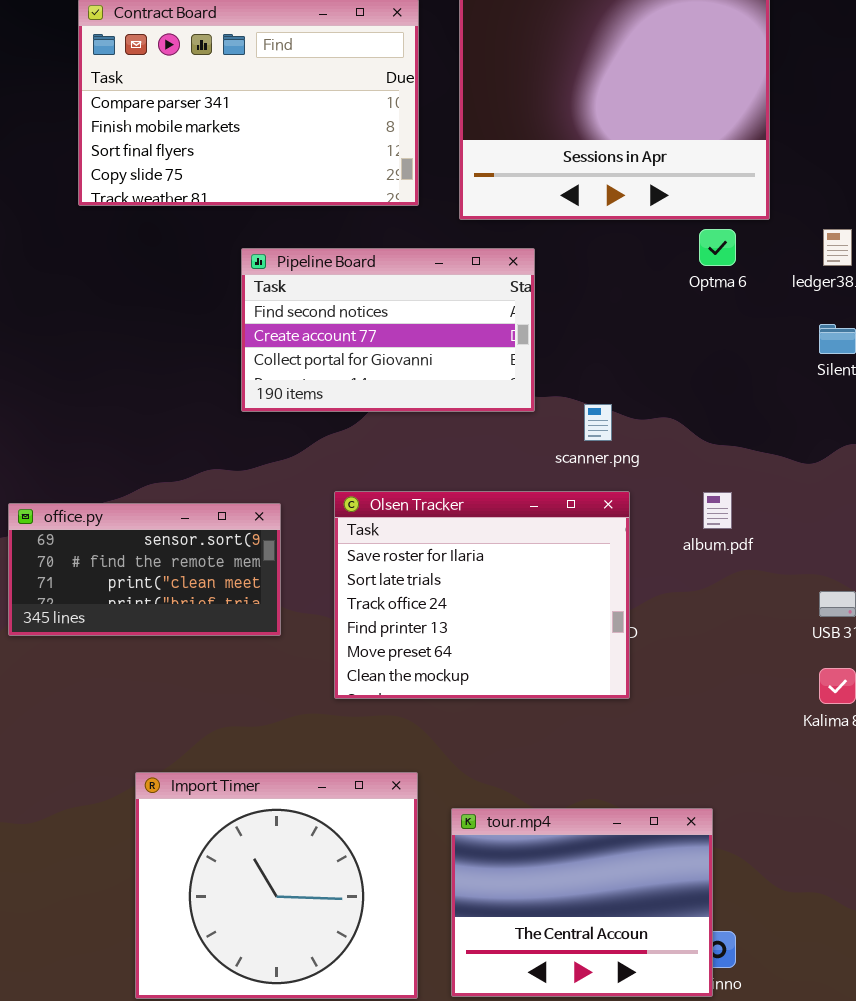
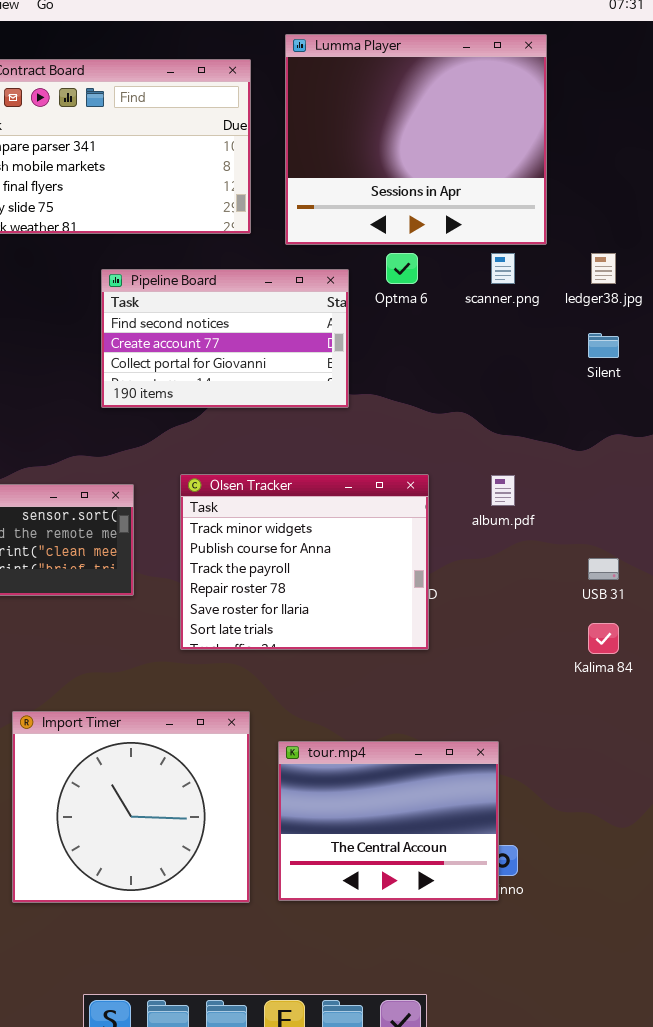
Optma 6: [699,229,736,266] -> [386,253,418,284], moved
scanner.png: [584,404,612,441] -> [491,253,515,284], moved
Olsen Tracker: [334,491,630,699] -> [180,474,429,650], scrolled up 4 rows

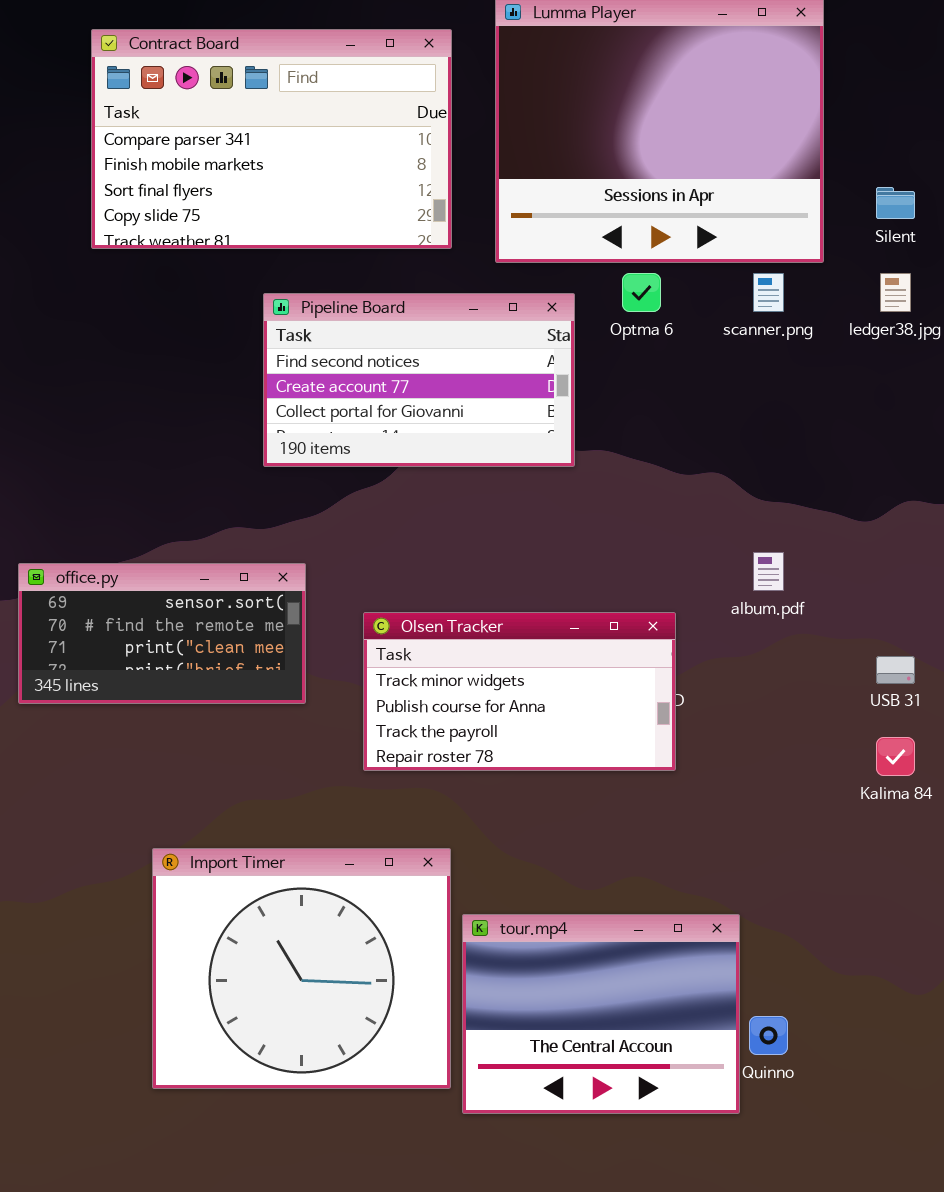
Silent: [588,333,619,358] -> [876,187,915,219], moved
Olsen Tracker: [180,474,429,650] -> [363,612,676,771], resized
tour.mp4: [278,741,499,901] -> [462,914,740,1114], moved

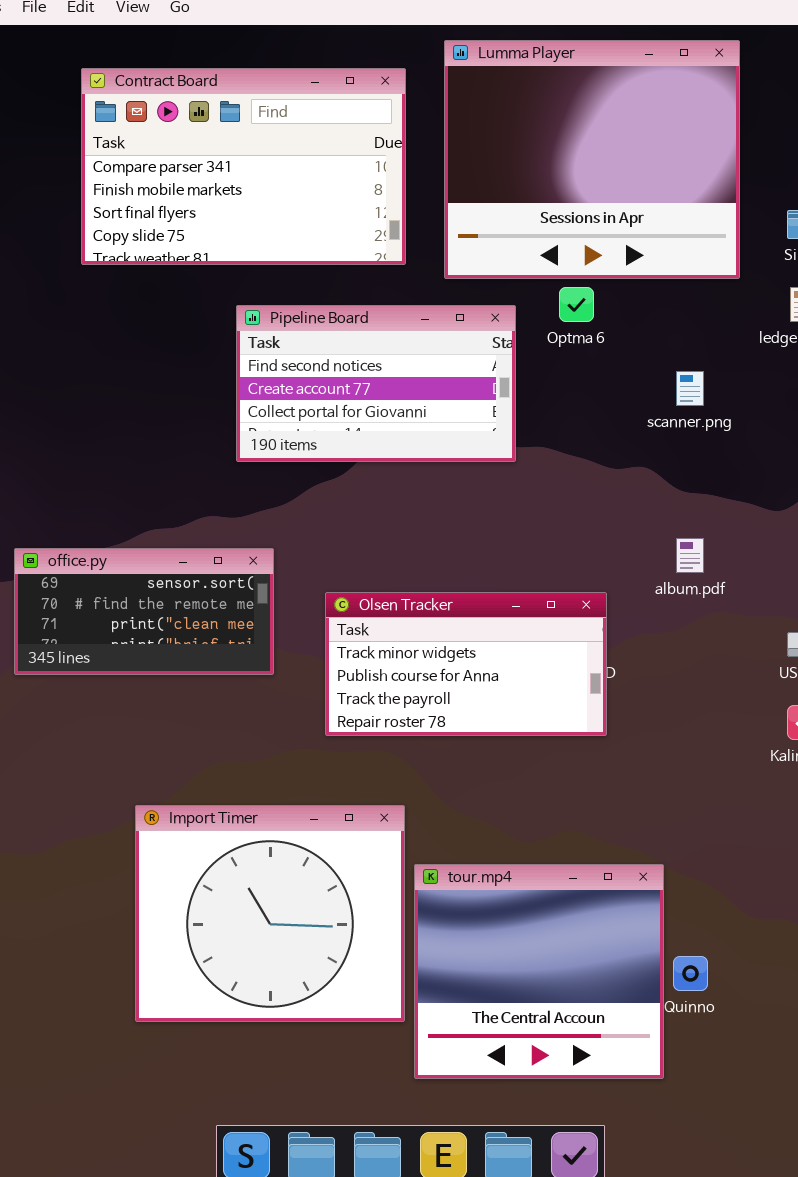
scanner.png: [753,273,784,312] -> [676,371,704,406], moved
tour.mp4: [462,914,740,1114] -> [414,864,664,1079], resized

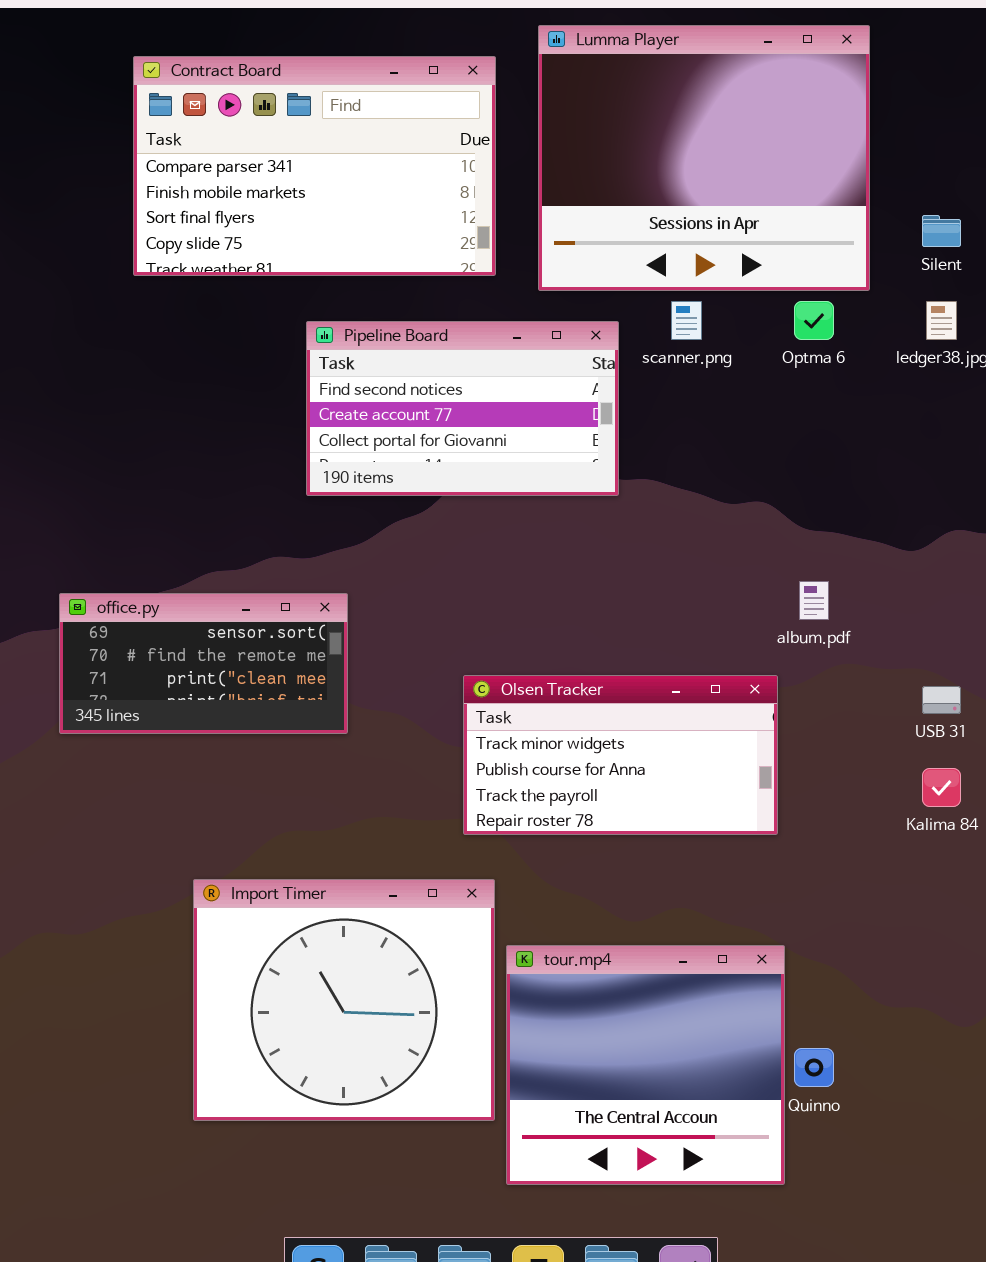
Optma 6: [559,287,594,322] -> [794,301,834,340], moved
scanner.png: [676,371,704,406] -> [671,301,702,340], moved
Olsen Tracker: [325,592,607,736] -> [463,675,778,835], moved

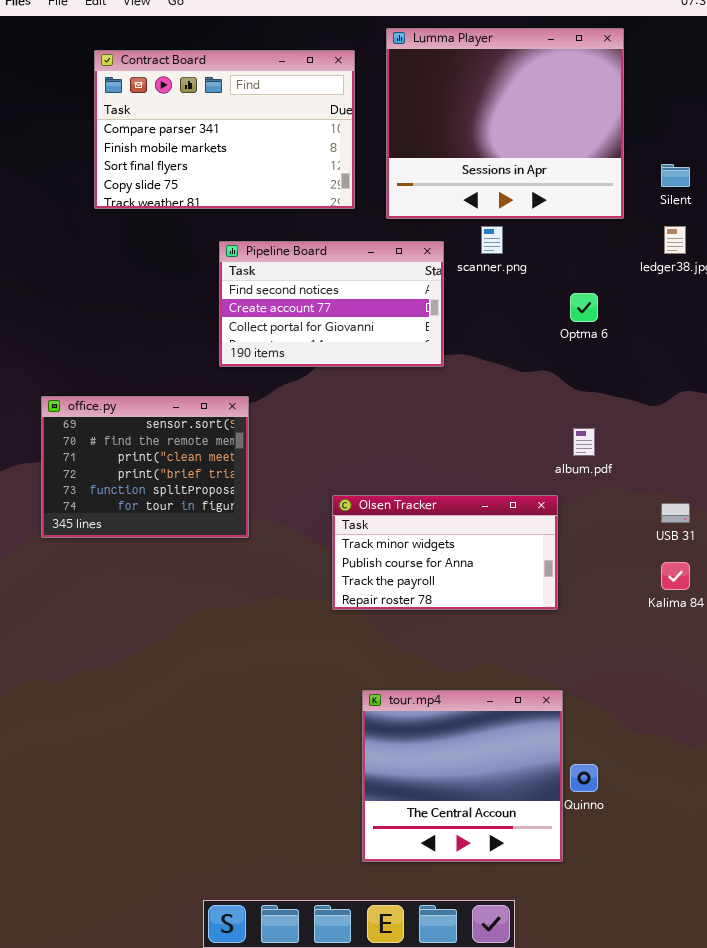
Optma 6: [794,301,834,340] -> [570,293,598,322], moved
office.py: [59,593,348,734] -> [41,396,249,538], resized
Import Timer: [193,879,495,1121] -> none, closed

